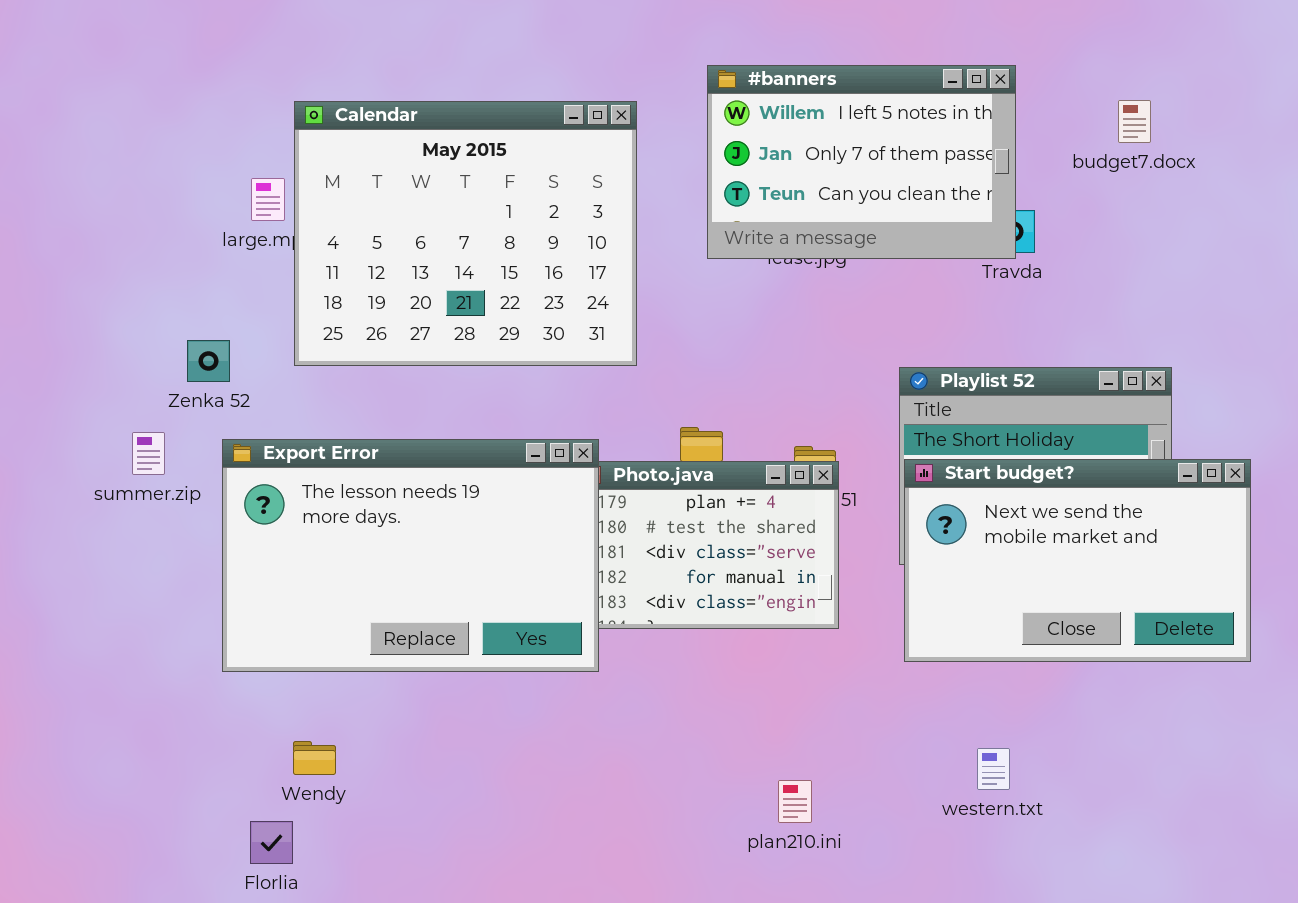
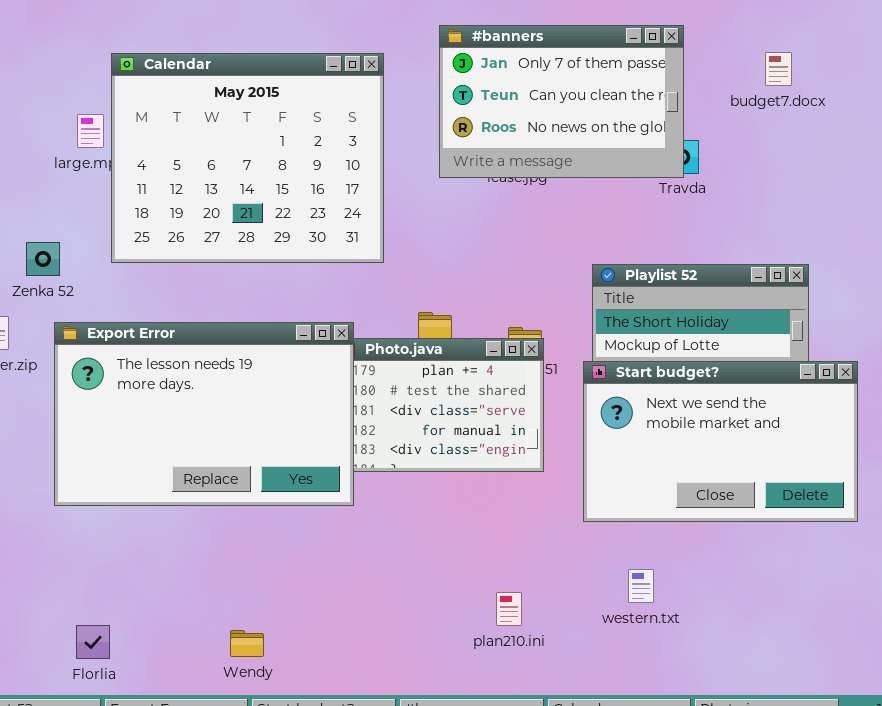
#banners: [707,65,1016,259] -> [439,25,684,178], scrolled down 1 row
Start budget?: [904,459,1251,662] -> [583,361,858,522], moved
Wendy: [293,741,336,775] -> [230,630,264,657], moved
western.txt: [977,748,1010,790] -> [628,569,654,603], moved

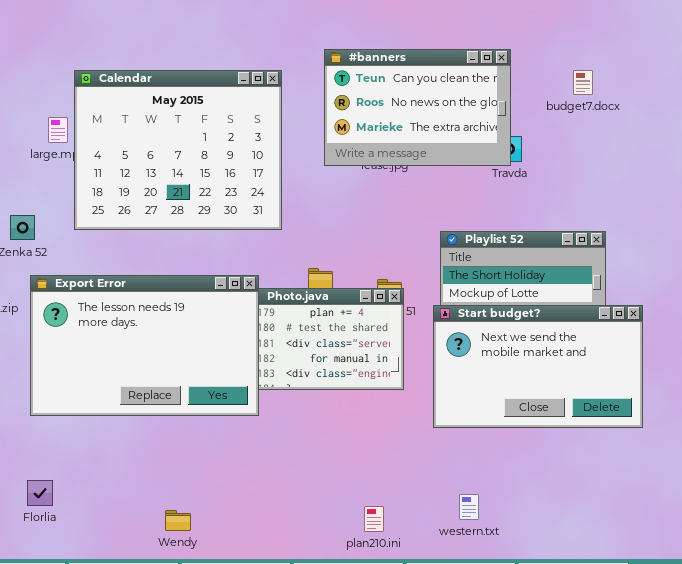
#banners: [439,25,684,178] -> [324,49,511,166], scrolled down 1 row
western.txt: [628,569,654,603] -> [459,494,479,520], moved
plan210.ini: [496,592,522,626] -> [364,506,384,532], moved
Florlia: [76,625,110,659] -> [27,480,53,506], moved

